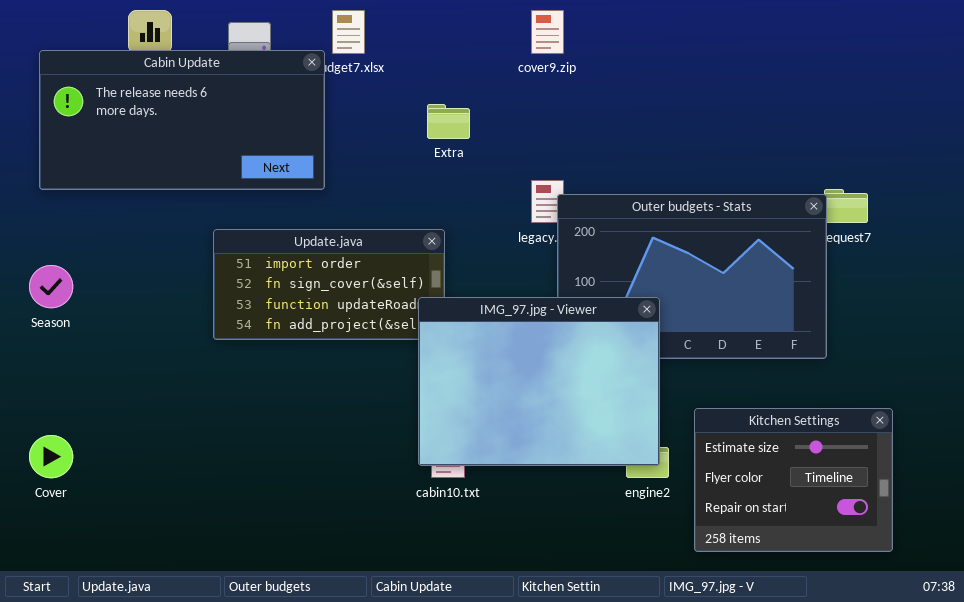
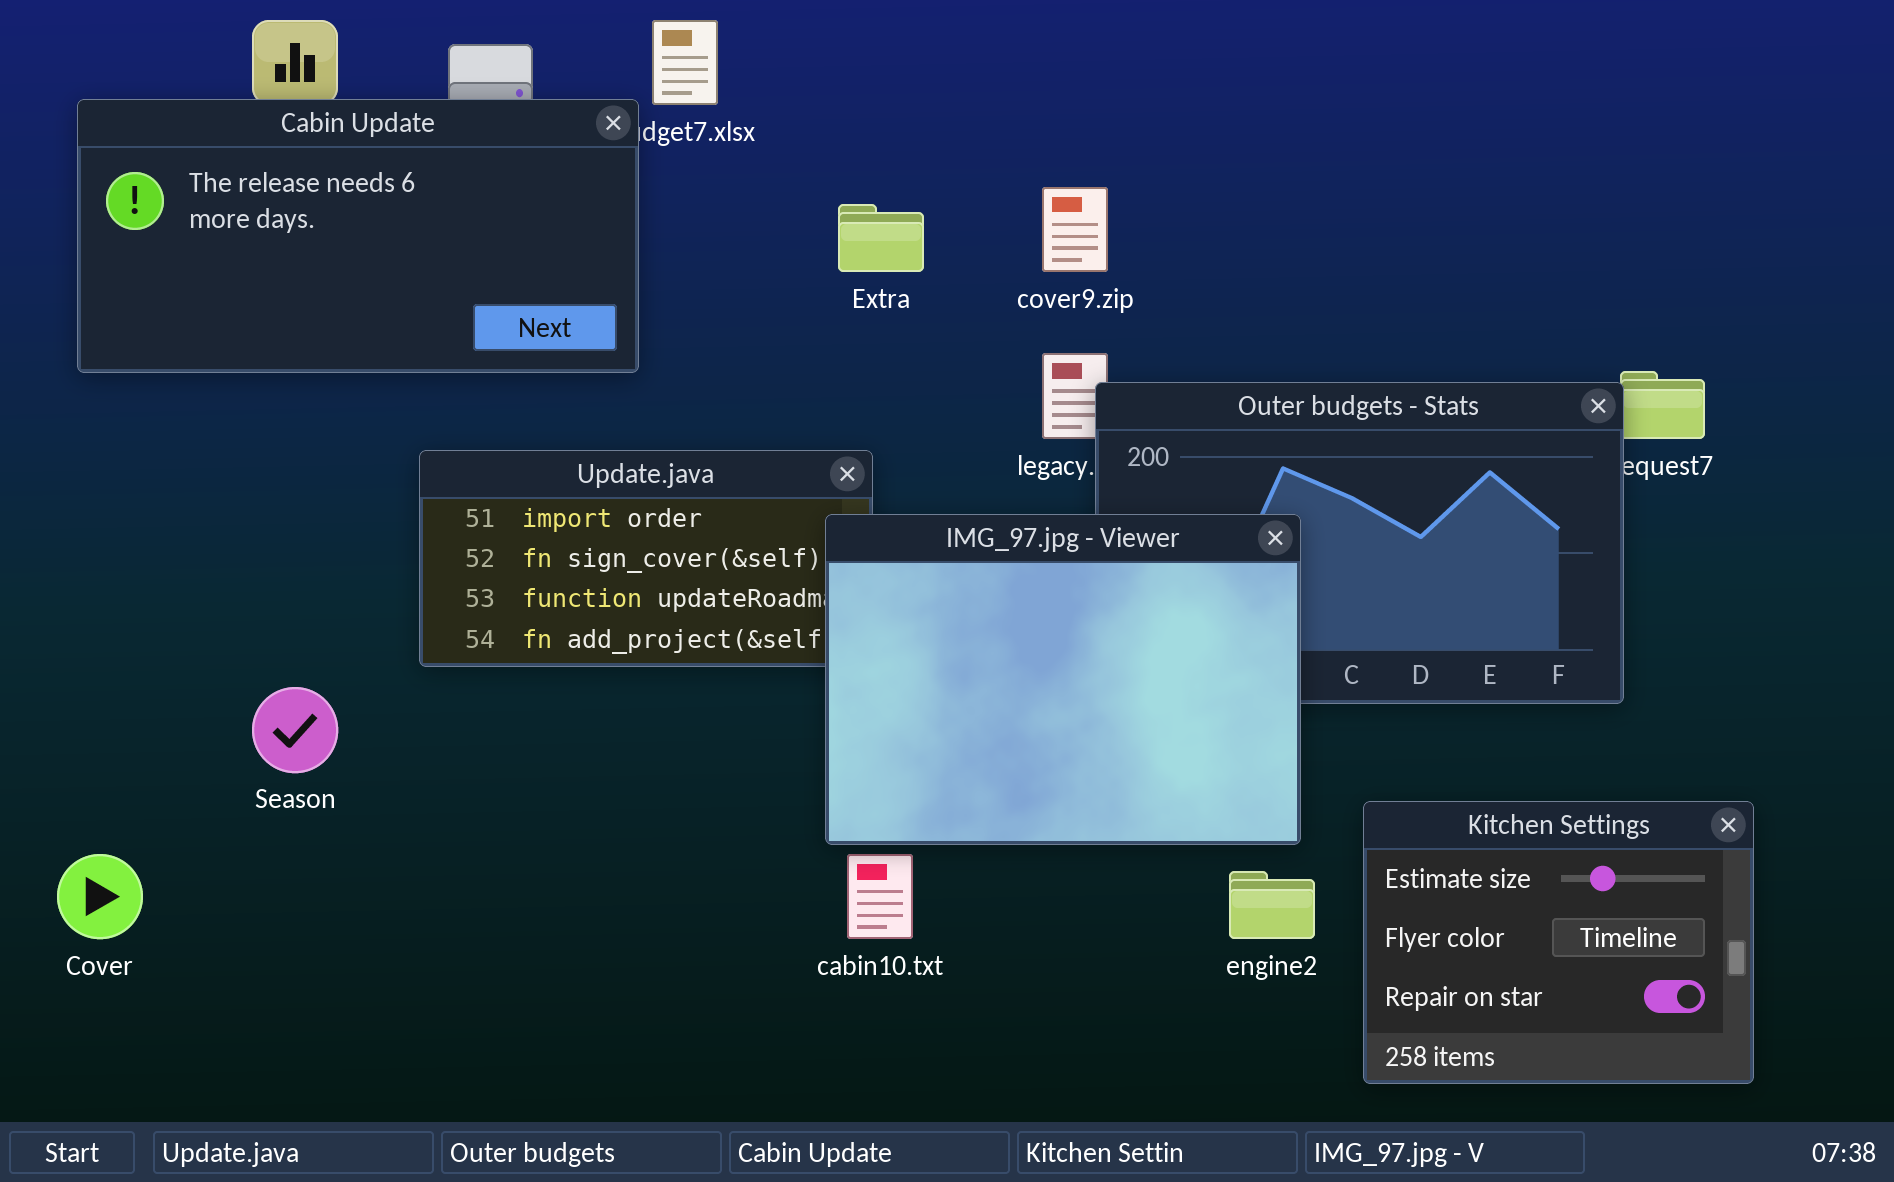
cover9.zip: [531,10,564,54] -> [1042,187,1108,272], moved
Season: [29,265,73,308] -> [252,687,338,773], moved
IMG_97.jpg - Viewer: [418,297,660,466] -> [825,514,1301,845], moved

